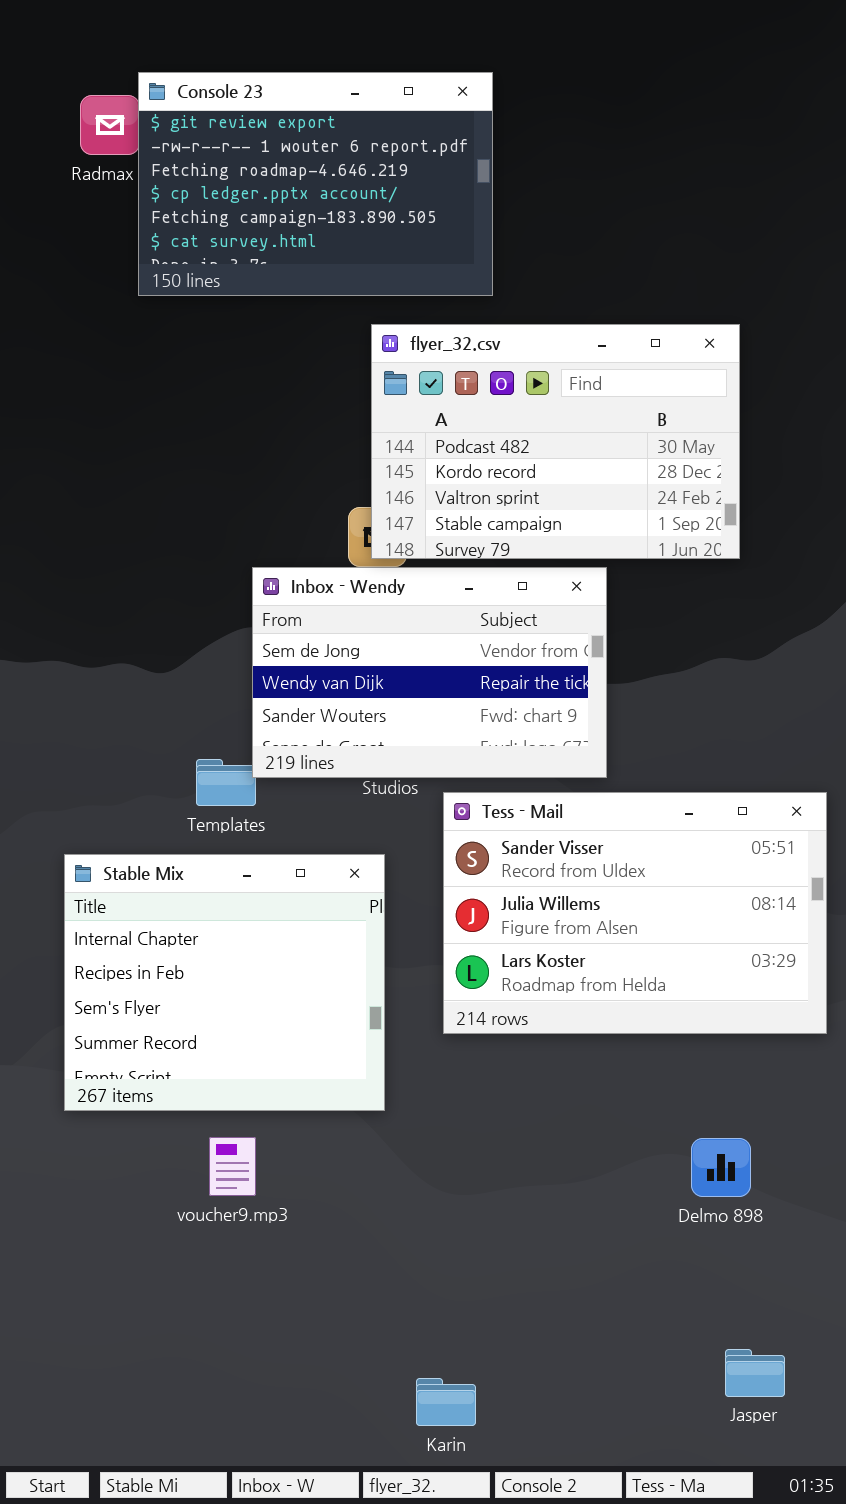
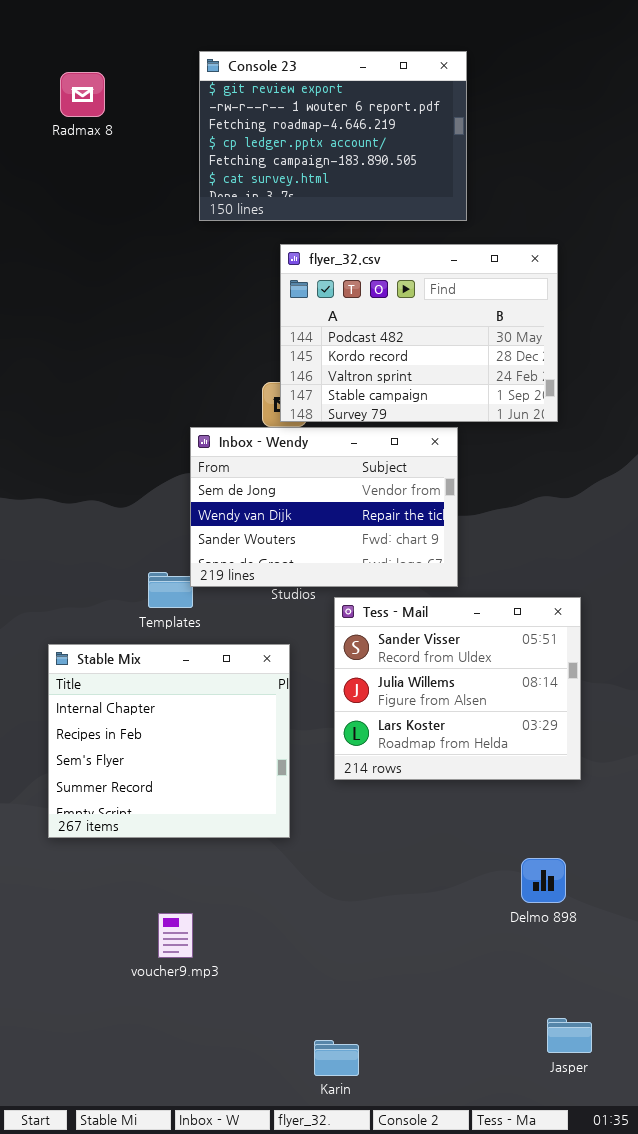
Console 23: [138,72,493,296] -> [199,51,467,221], moved
Tess - Mail: [443,792,827,1034] -> [334,597,581,780], resized
voucher9.mp3: [209,1137,256,1196] -> [158,913,193,958], moved

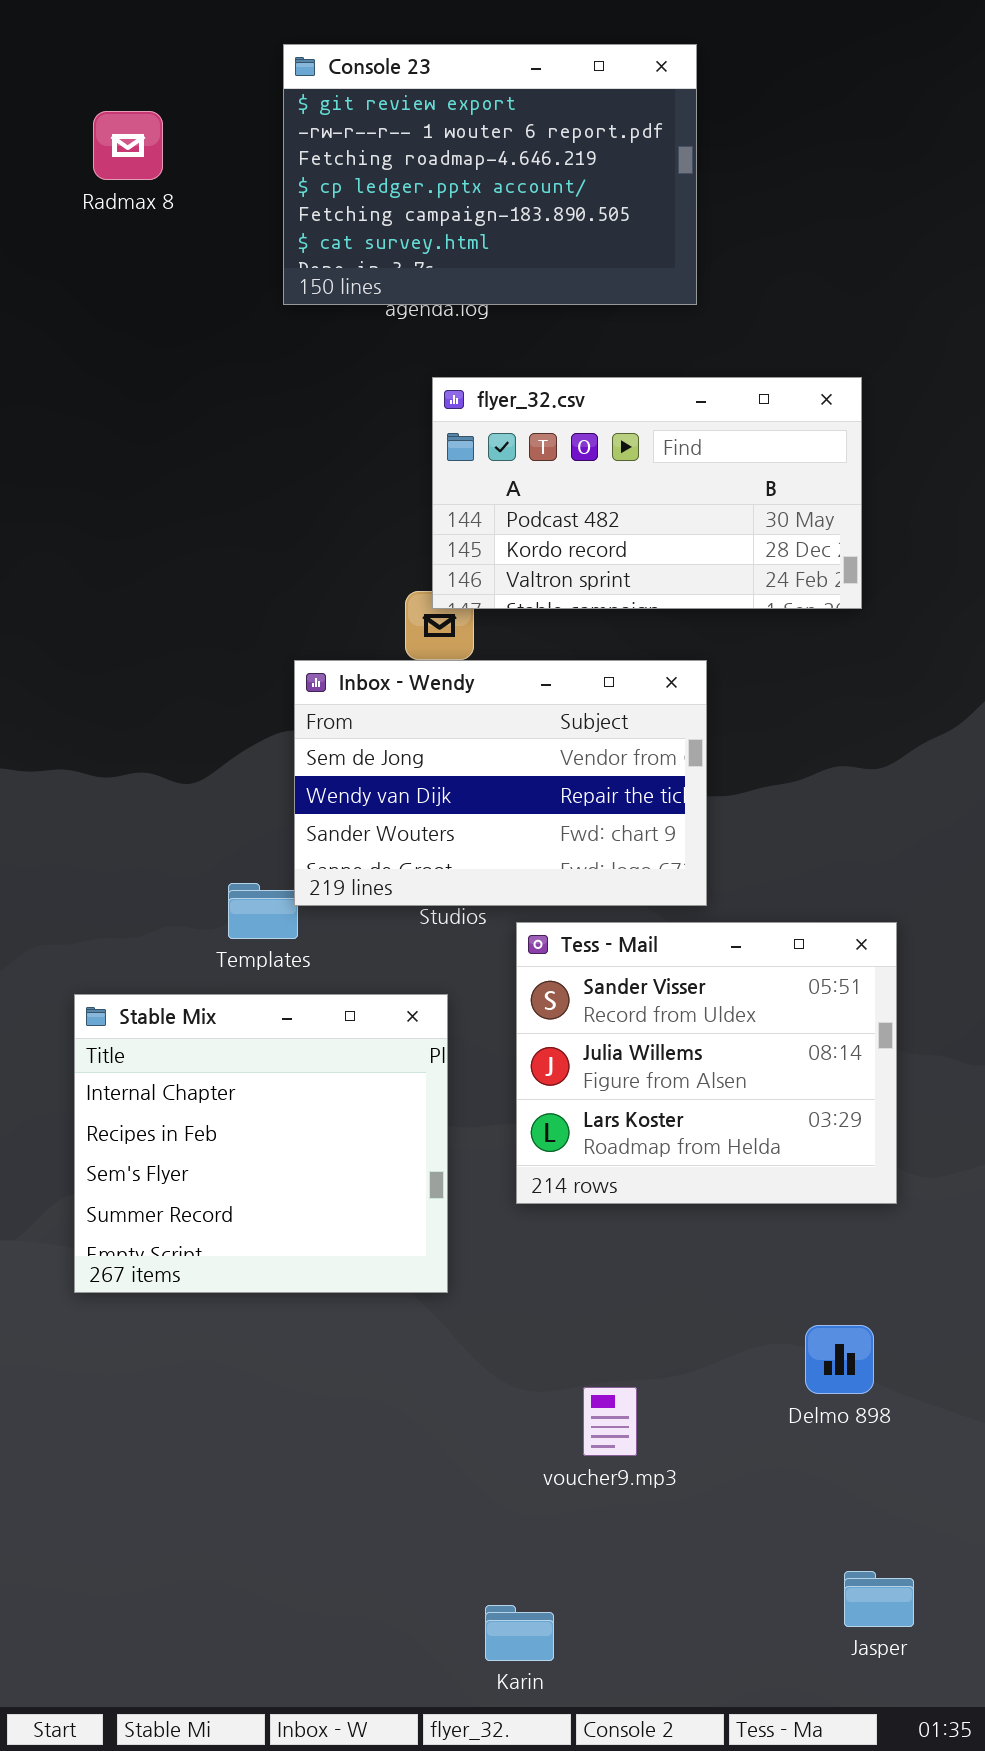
Console 23: [199,51,467,221] -> [283,44,697,305], moved
flyer_32.csv: [280,244,558,422] -> [432,377,862,609], resized
voucher9.mp3: [158,913,193,958] -> [583,1387,637,1456], moved

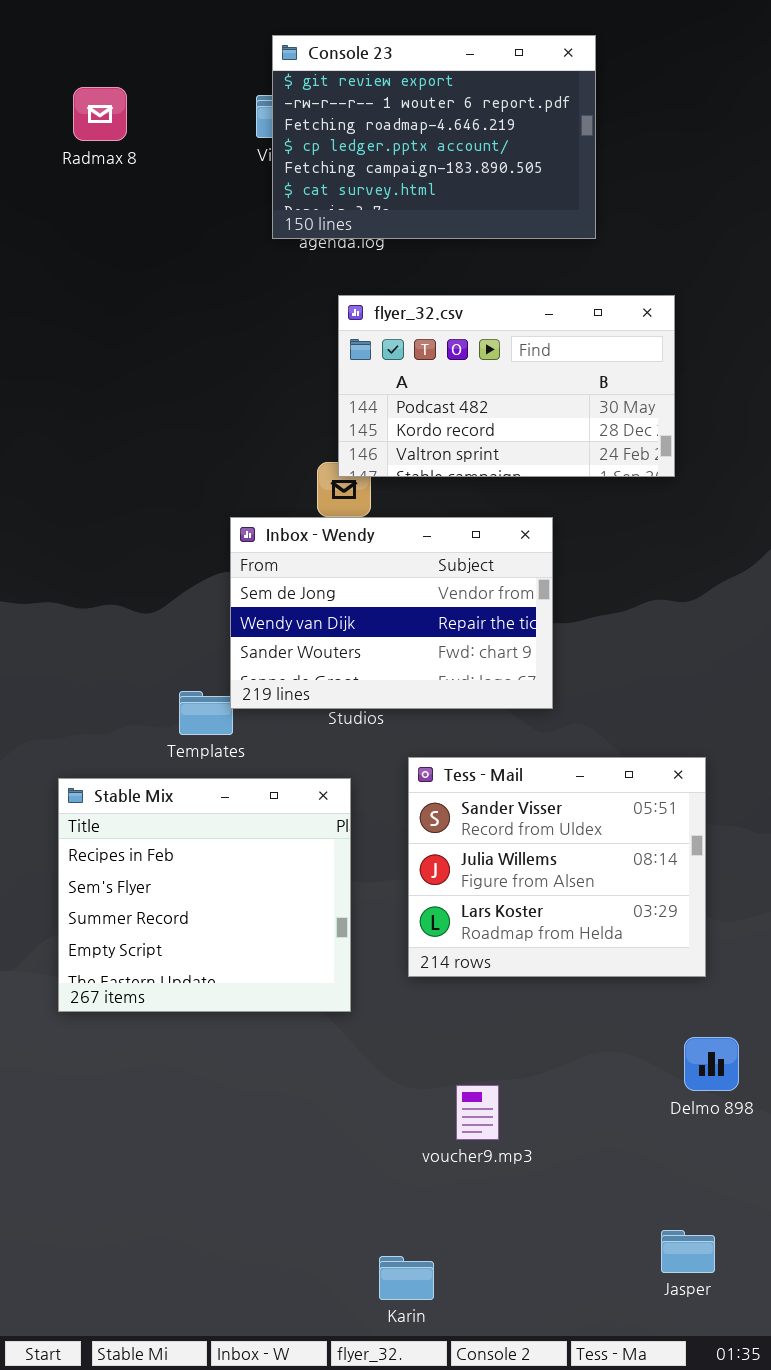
Console 23: [283,44,697,305] -> [272,35,596,239], moved
Tess - Mail: [516,922,897,1204] -> [408,757,706,977], moved
Stable Mix: [74,994,448,1293] -> [58,778,351,1012], scrolled down 1 row
Delmo 898: [805,1325,874,1394] -> [684,1037,739,1091], moved

